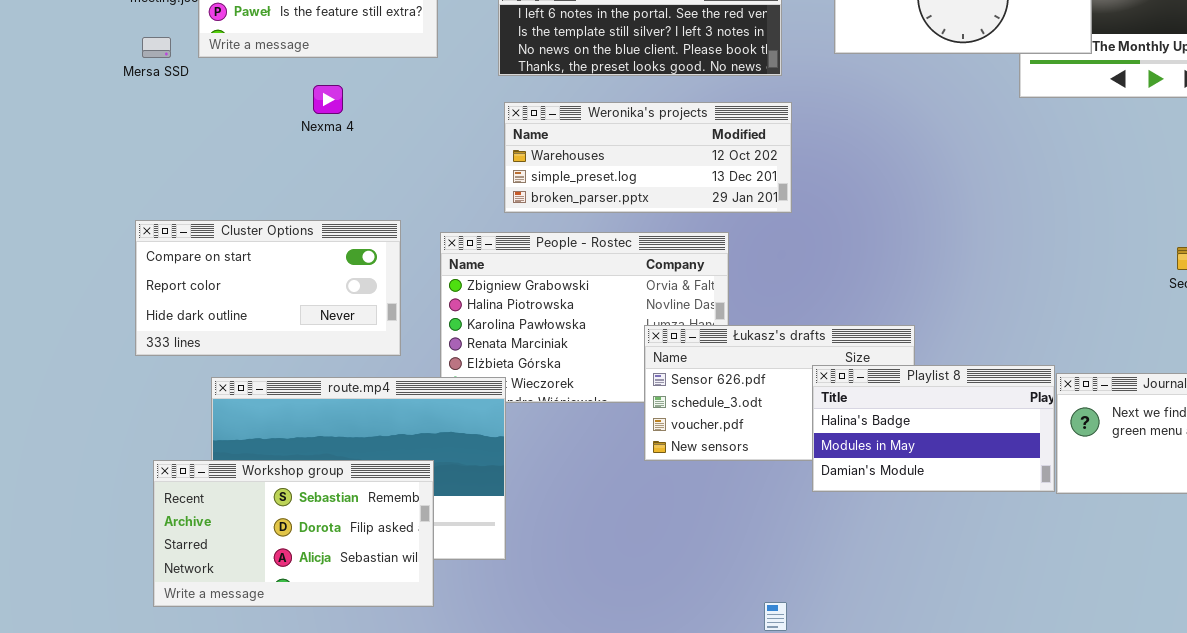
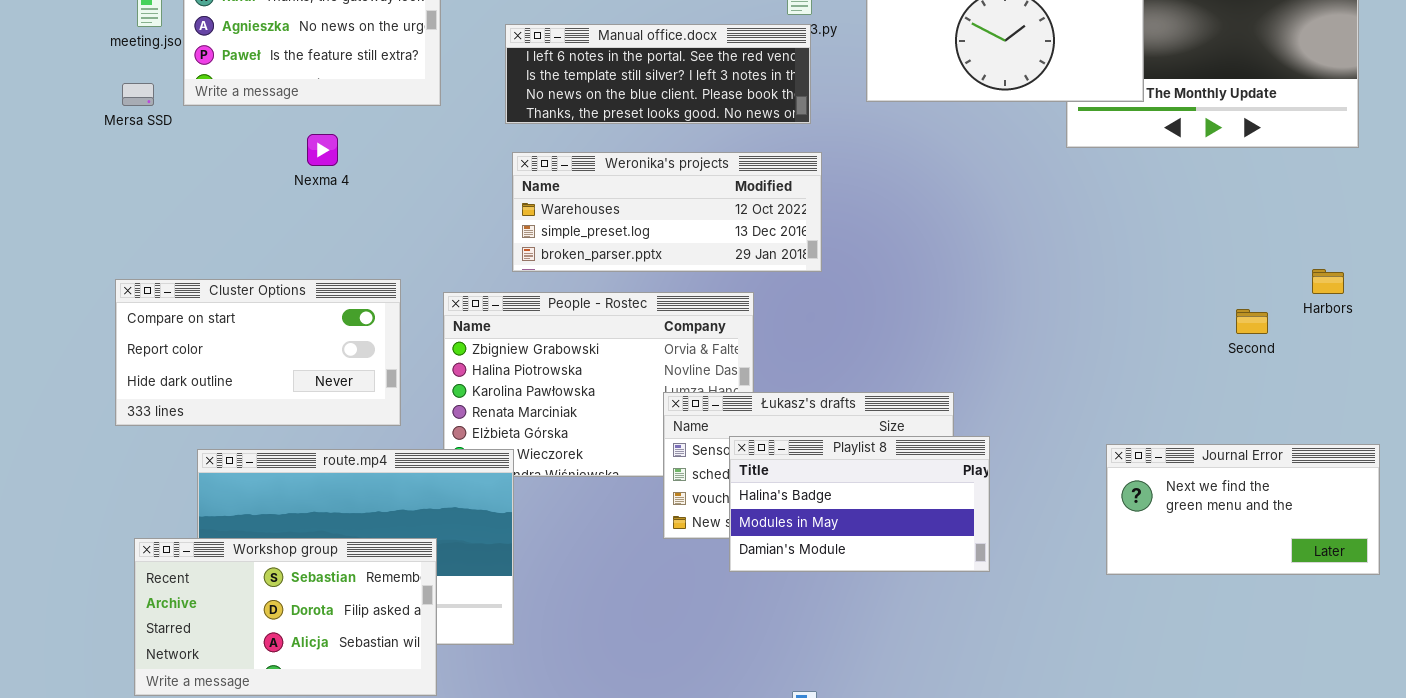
Playlist 8: [812,365,1055,492] -> [729,436,990,572], moved

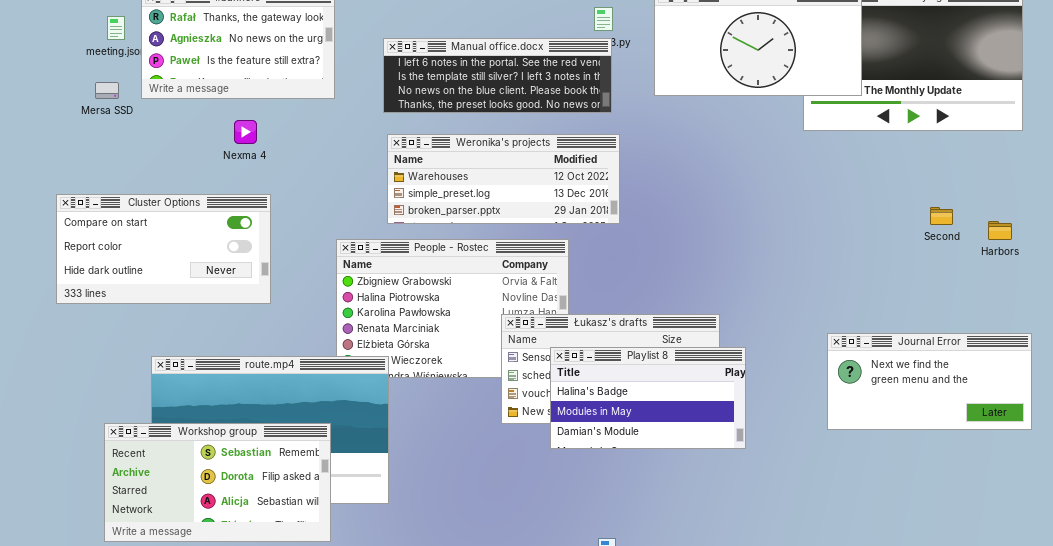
Cluster Options: [115,279,401,426] -> [56,194,271,304], moved
Second: [1236,309,1268,334] -> [930,207,953,225], moved
Journal Error: [1106,444,1380,575] -> [827,333,1032,430], moved

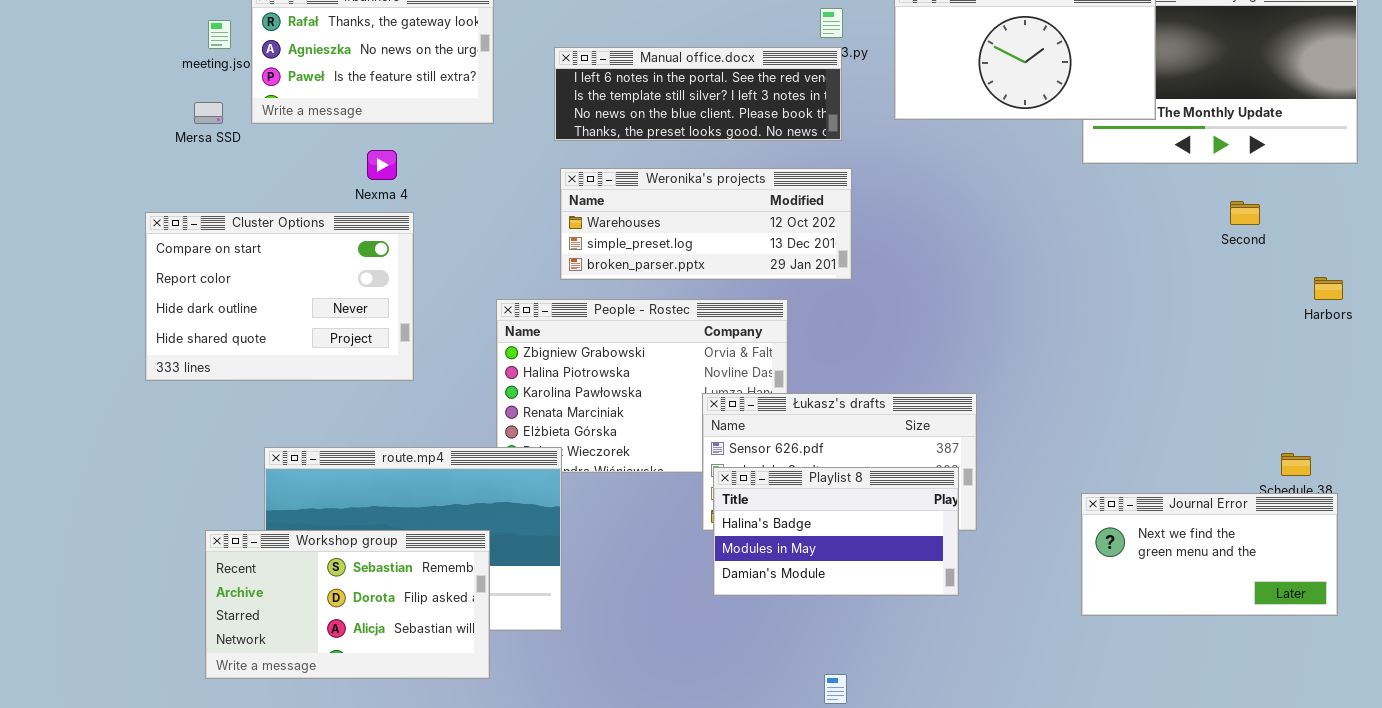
Cluster Options: [56,194,271,304] -> [145,212,414,381], resized
Second: [930,207,953,225] -> [1230,201,1260,225], moved
Journal Error: [827,333,1032,430] -> [1081,493,1338,616], moved
Playlist 8: [550,347,746,449] -> [713,467,959,596], moved

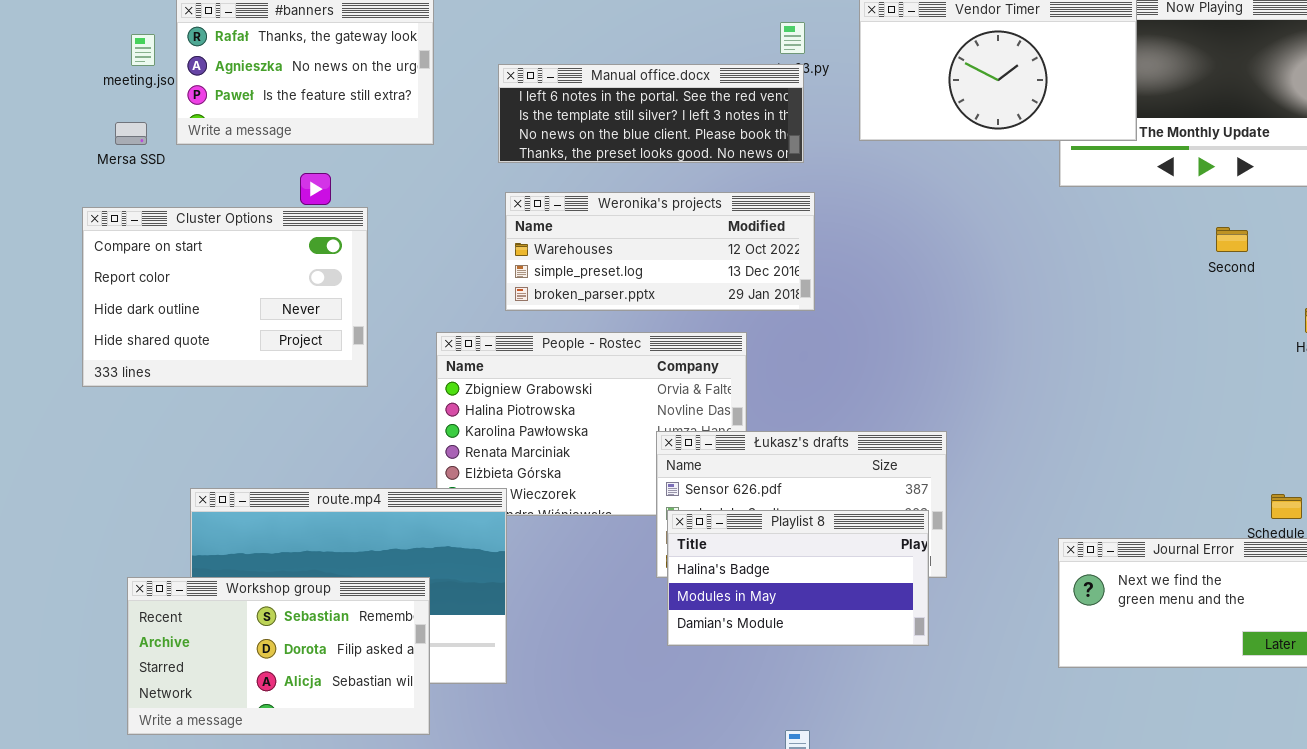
Cluster Options: [145,212,414,381] -> [82,207,368,387], moved

